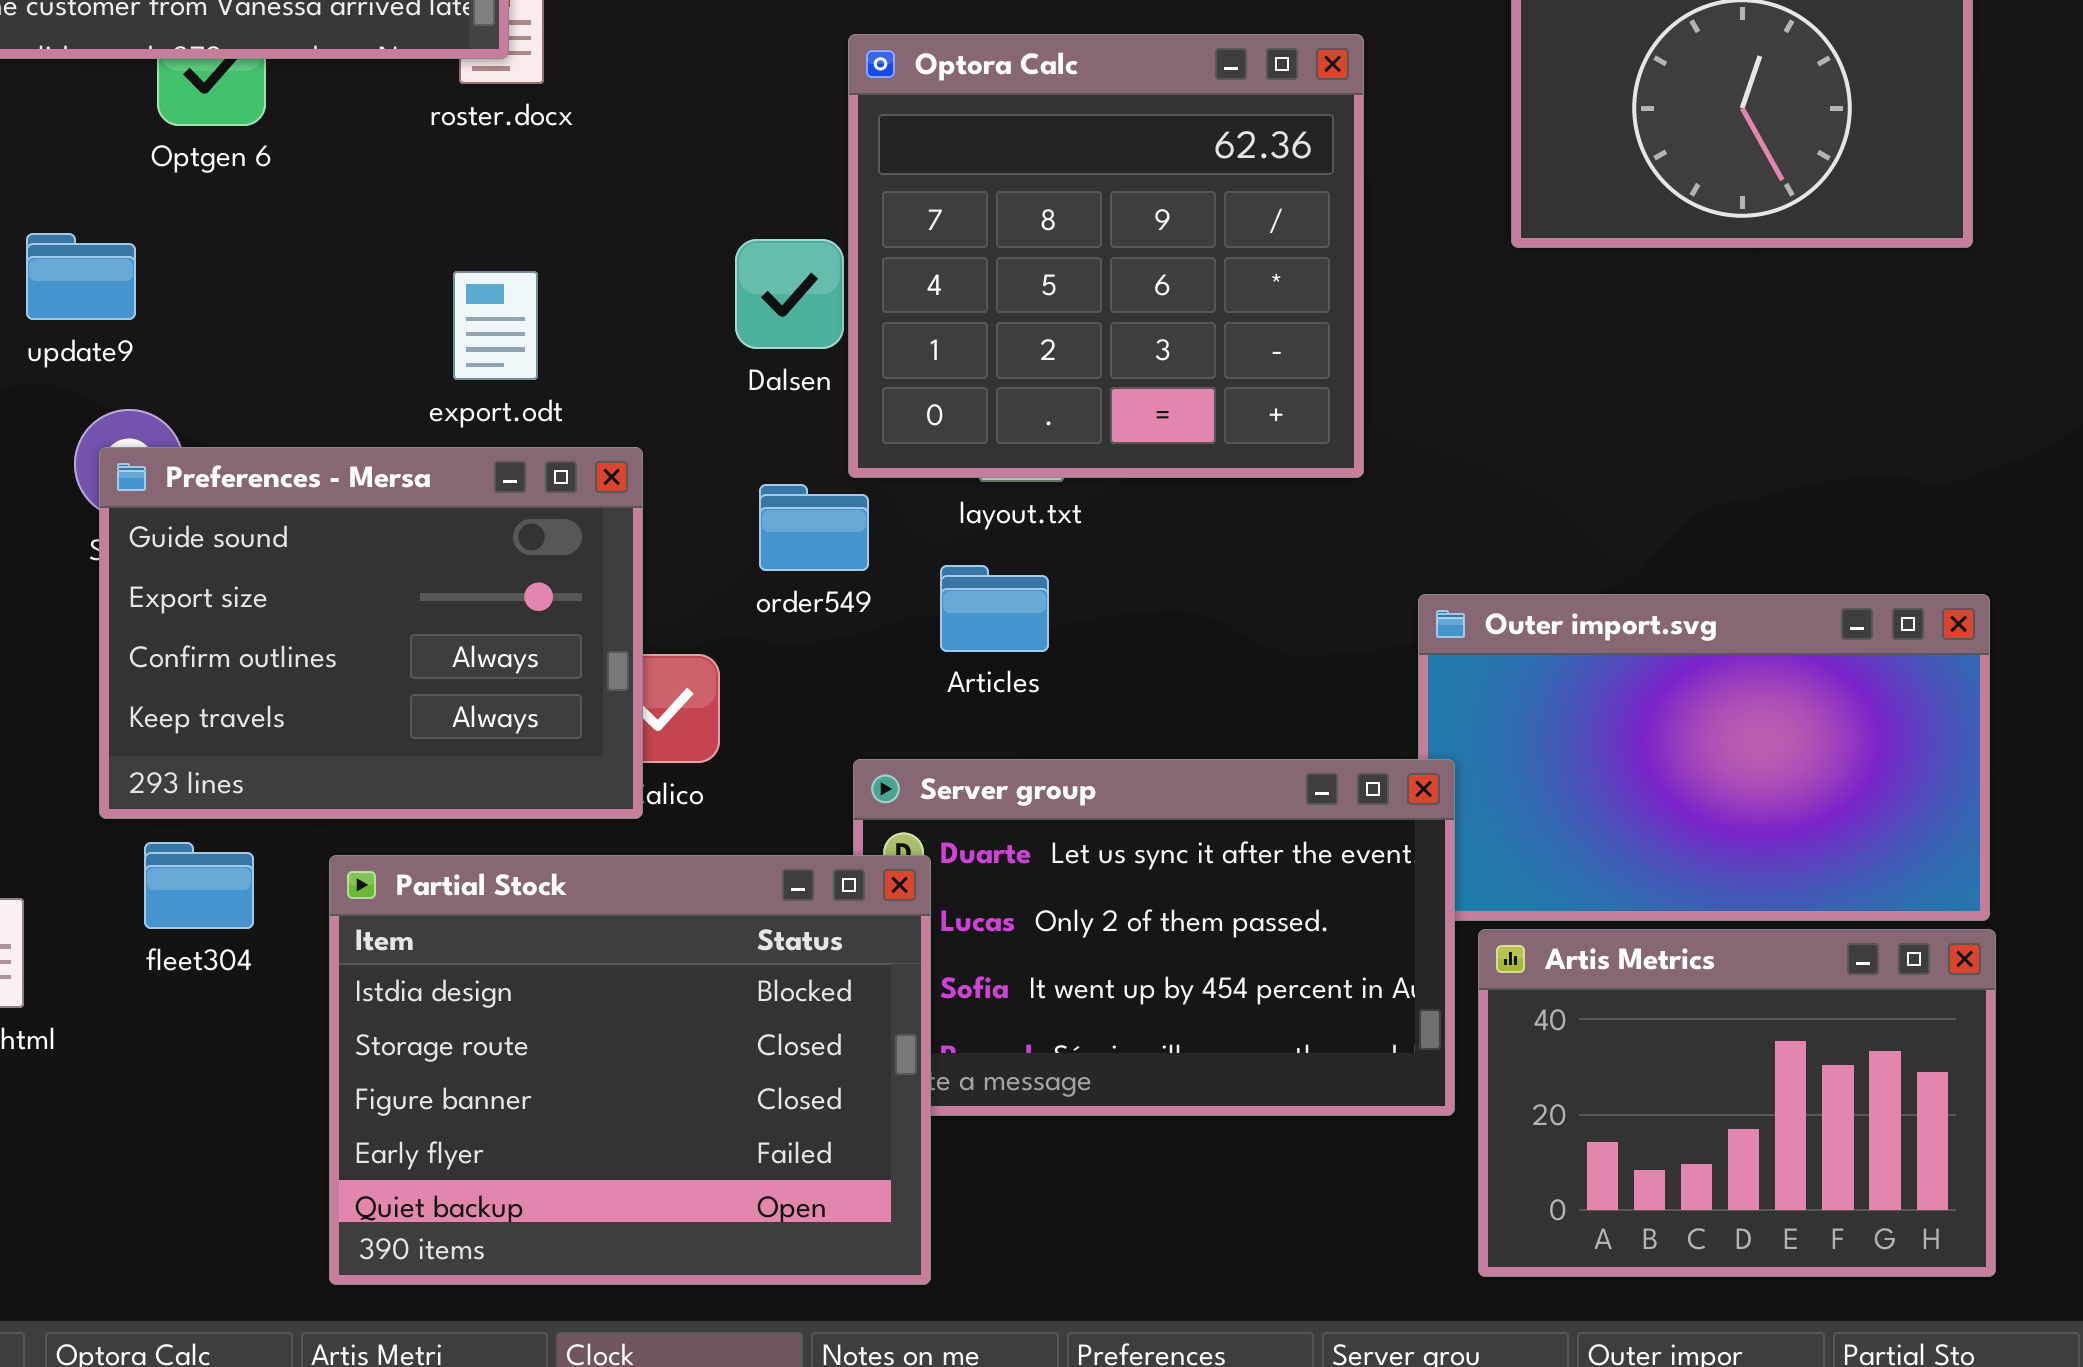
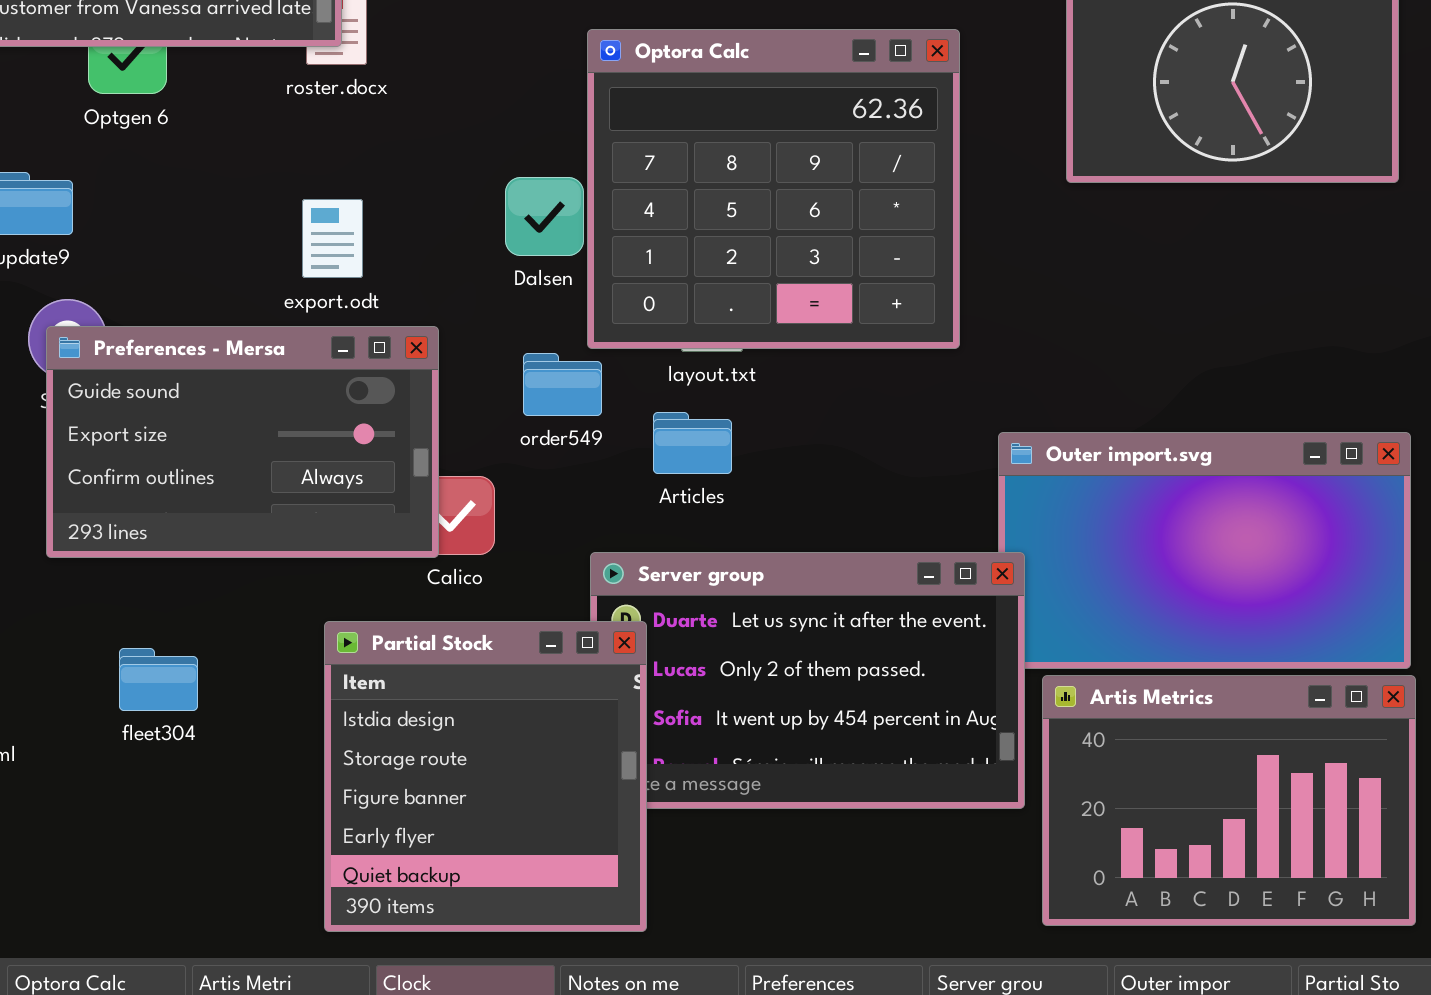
Preferences - Mersa: [99,447,643,819] -> [46,326,439,558], resized
fleet304: [144,842,254,929] -> [119,648,198,711], moved
Partial Stock: [329,855,931,1285] -> [324,621,647,932], resized

